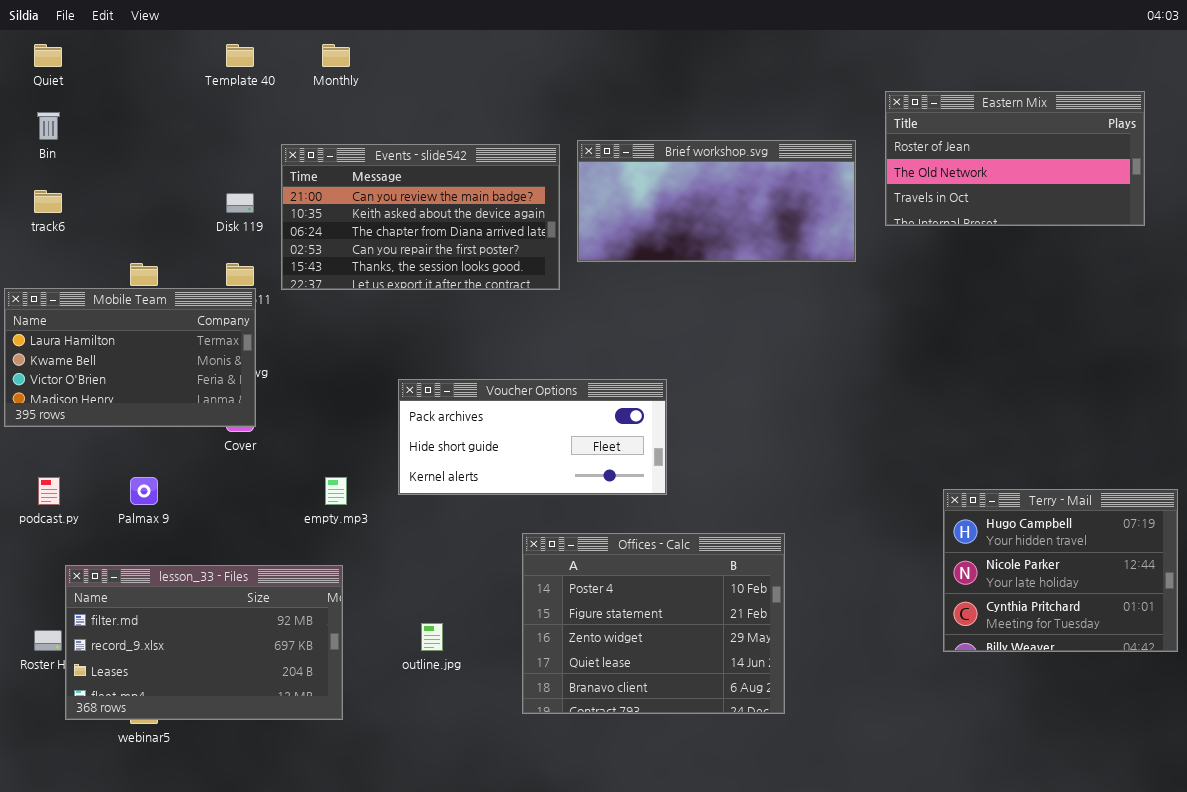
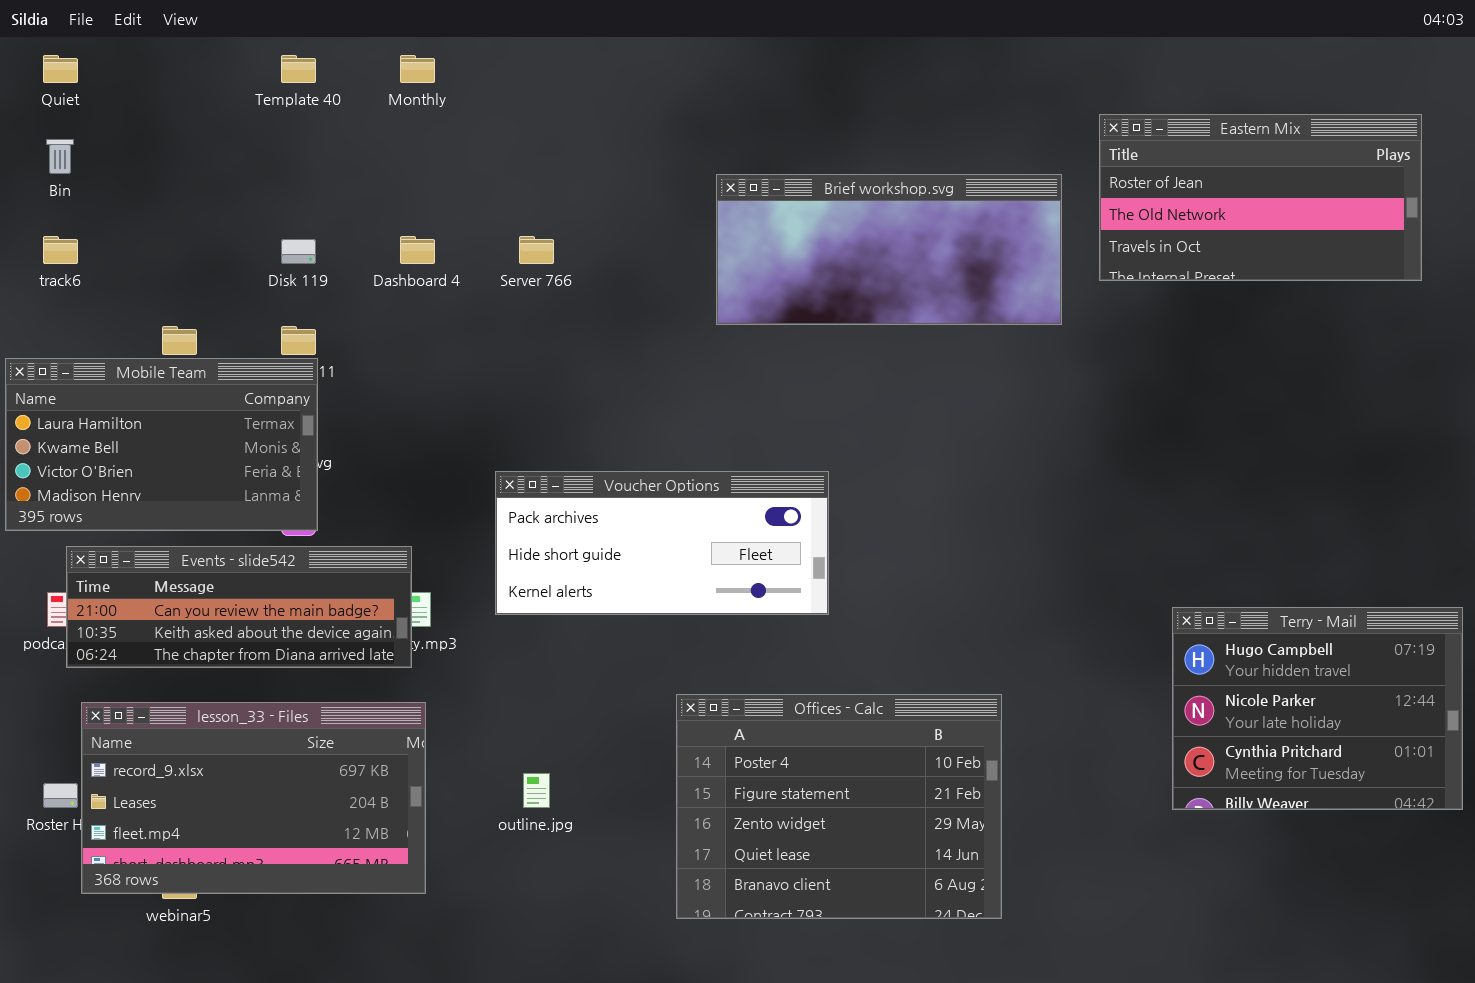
Events - slide542: [281,144,560,290] -> [66,546,412,668], moved, resized
Offices - Calc: [522,533,785,714] -> [676,694,1002,919], moved
lesson_33 - Files: [65,565,343,720] -> [81,702,426,894], scrolled down 1 row

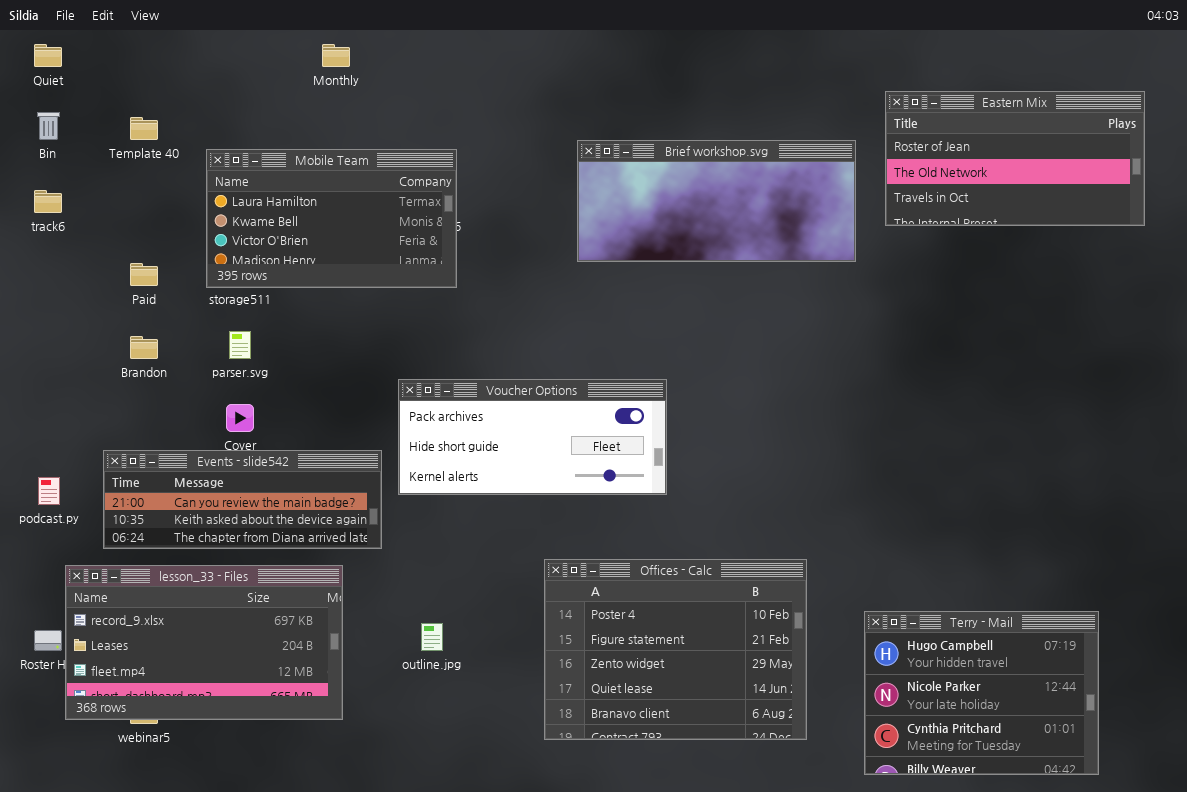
Template 40: [281,55,316,83] -> [130,117,158,140], moved
Mobile Team: [5,358,318,531] -> [206,149,457,288], moved
Events - slide542: [66,546,412,668] -> [103,450,382,549], moved
Terry - Mail: [1172,607,1463,810] -> [864,611,1099,775], moved

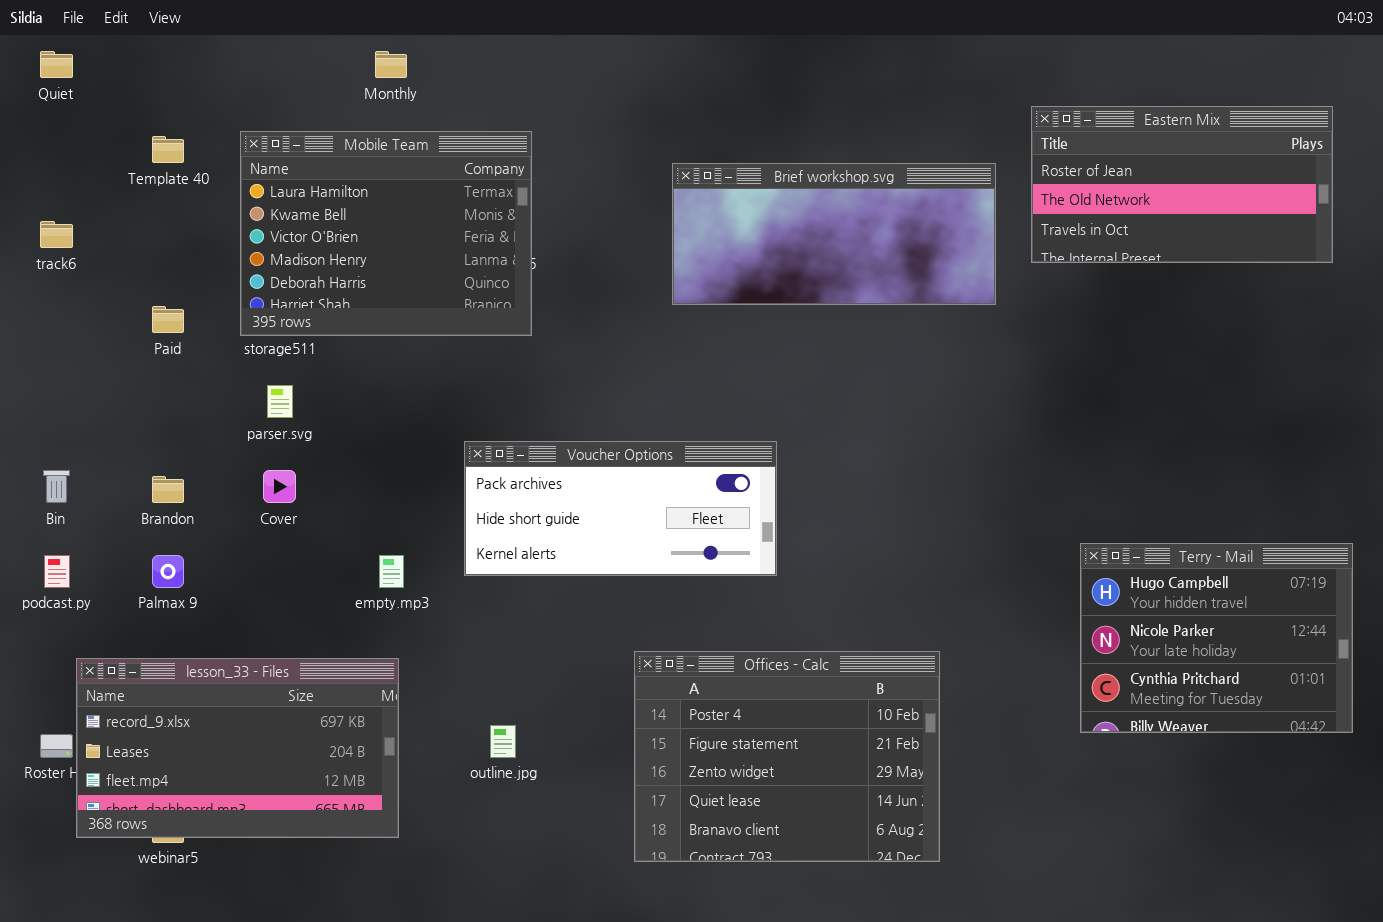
Bin: [37,112,60,140] -> [43,470,70,503], moved
Mobile Team: [206,149,457,288] -> [240,131,532,336], resized
Brandon: [130,336,158,359] -> [152,476,184,503], moved
Events - slide542: [103,450,382,549] -> none, closed
Terry - Mail: [864,611,1099,775] -> [1080,543,1353,733], moved

